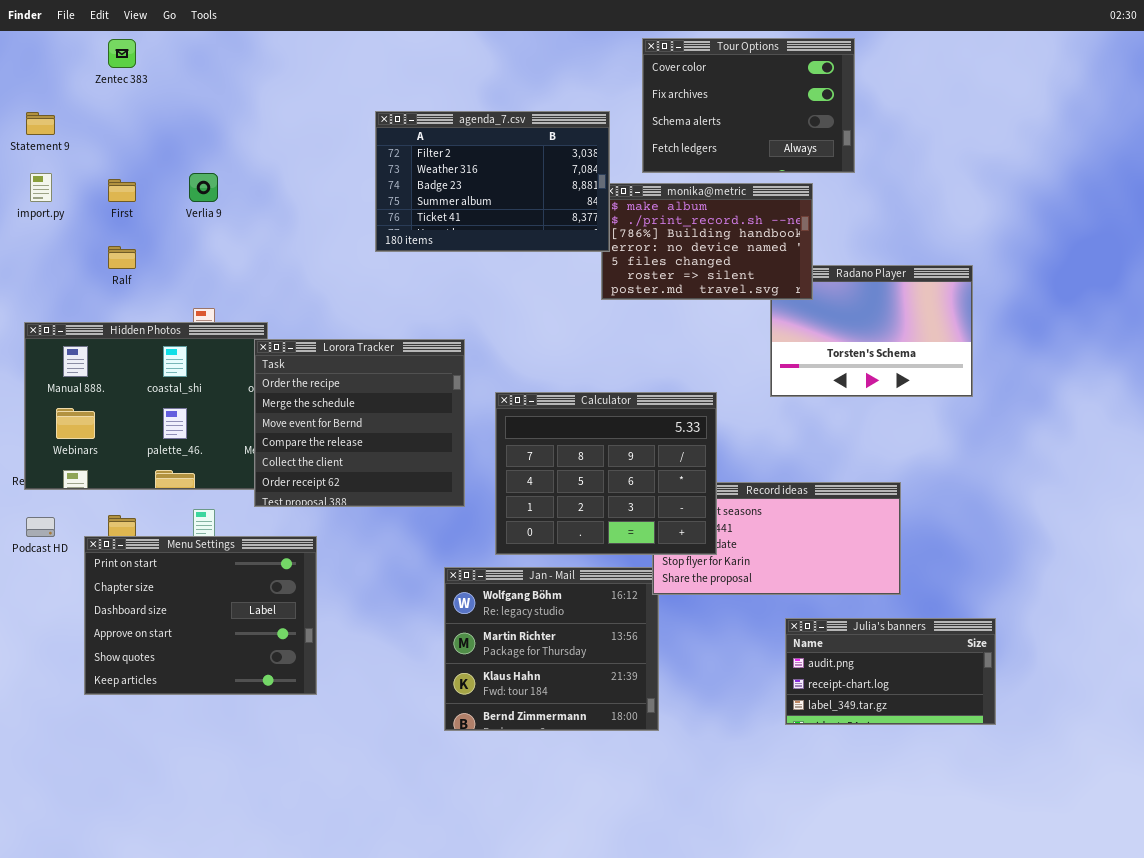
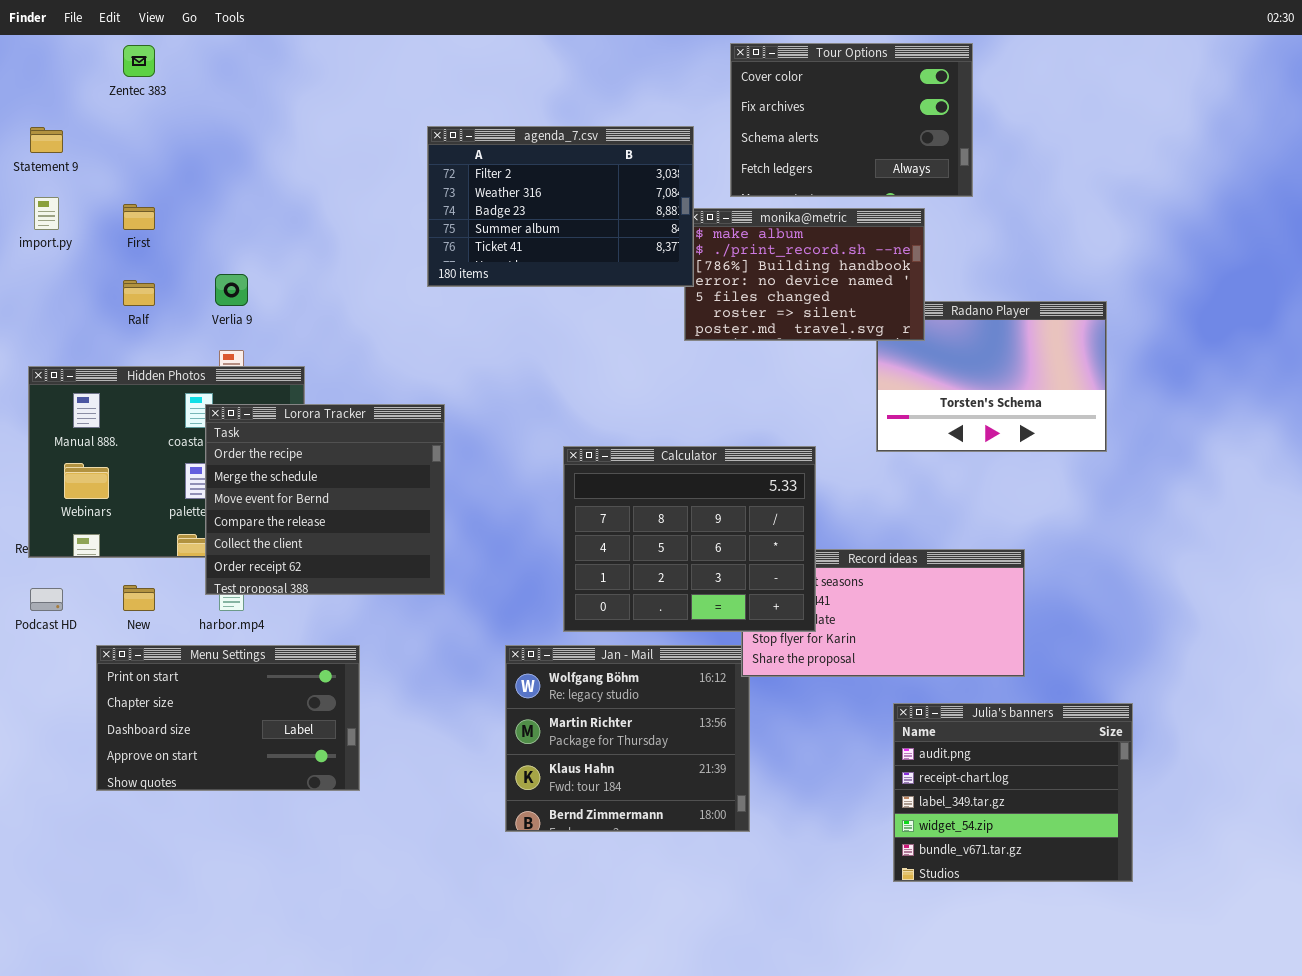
Verlia 9: [189,173,218,202] -> [215,274,248,306], moved
Lorora Tracker: [254,339,465,507] -> [205,404,445,595], moved
Menu Settings: [84,536,317,695] -> [96,645,360,791], resized
Julia's banners: [785,618,996,725] -> [893,703,1133,882], resized

